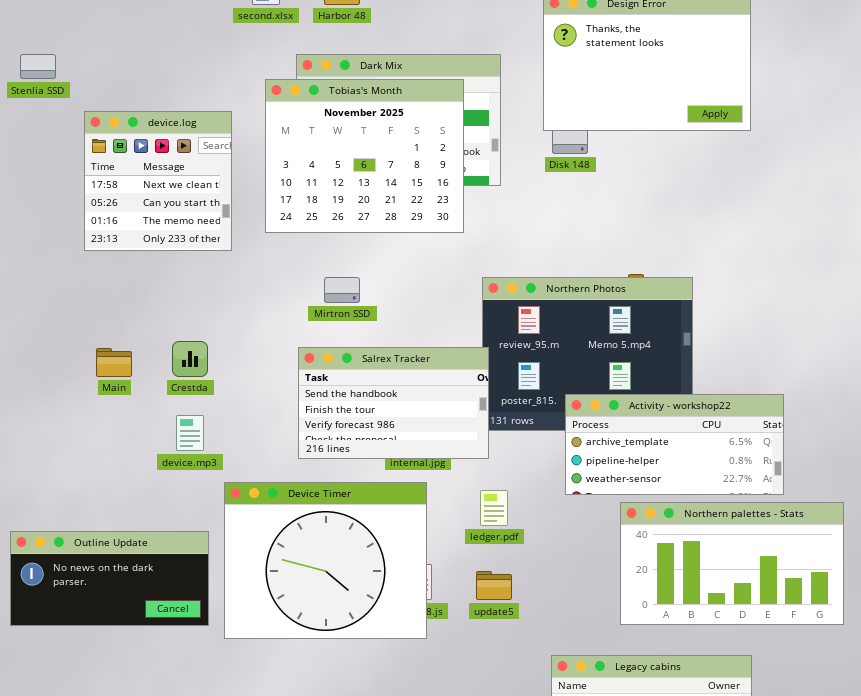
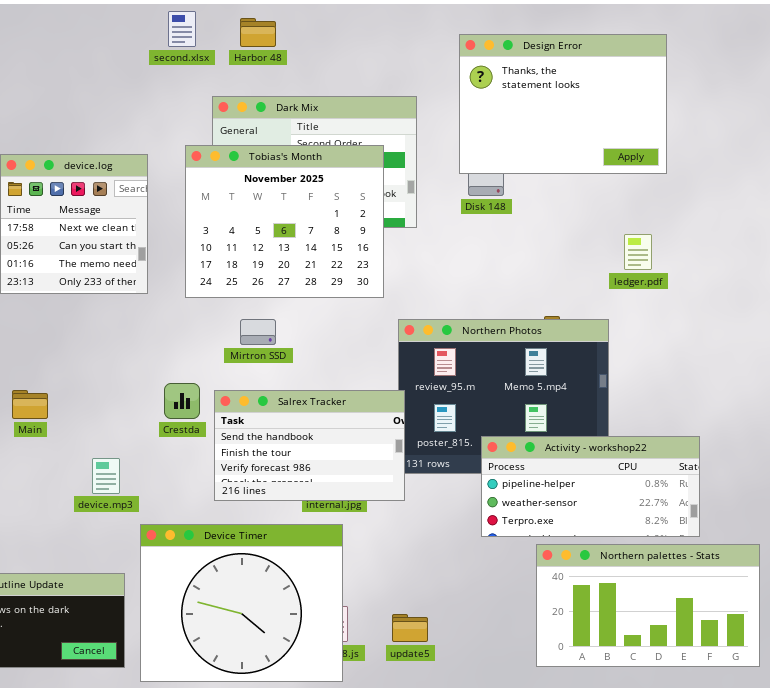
Tobias's Month: [265,79,464,233] -> [185,145,384,298], moved
Crestda: [172,341,208,377] -> [164,383,200,419], moved
Activity - workshop22: [565,394,784,495] -> [481,436,700,537], scrolled down 1 row
ledger.pdf: [480,490,508,526] -> [624,234,652,270], moved

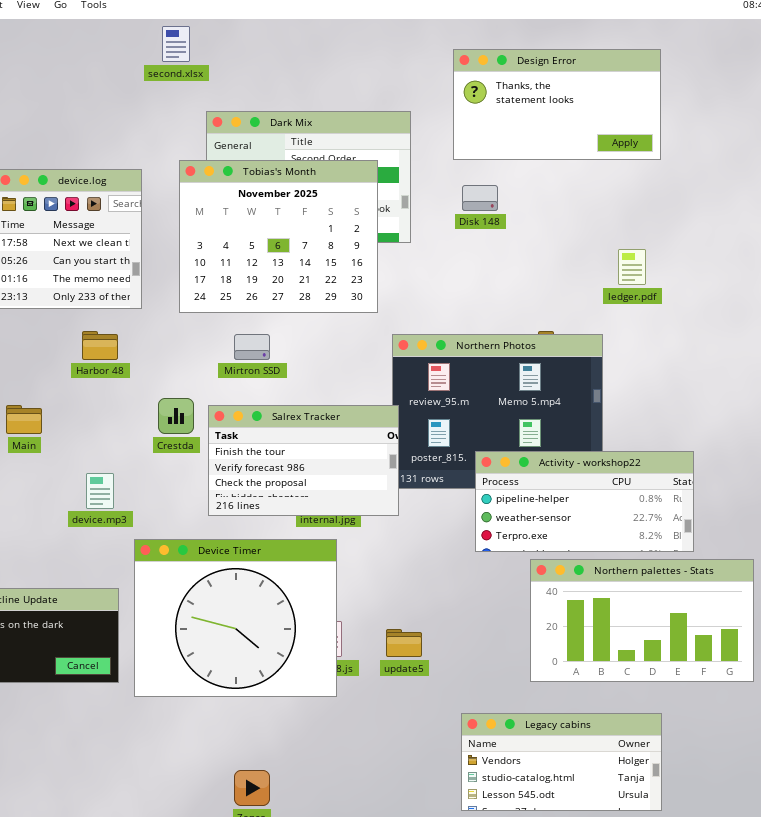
Harbor 48: [240,18,276,47] -> [82,331,118,360], moved
Design Error: [459,34,667,174] -> [453,49,661,160], resized
Salrex Tracker: [214,390,405,501] -> [208,405,399,516], scrolled down 1 row

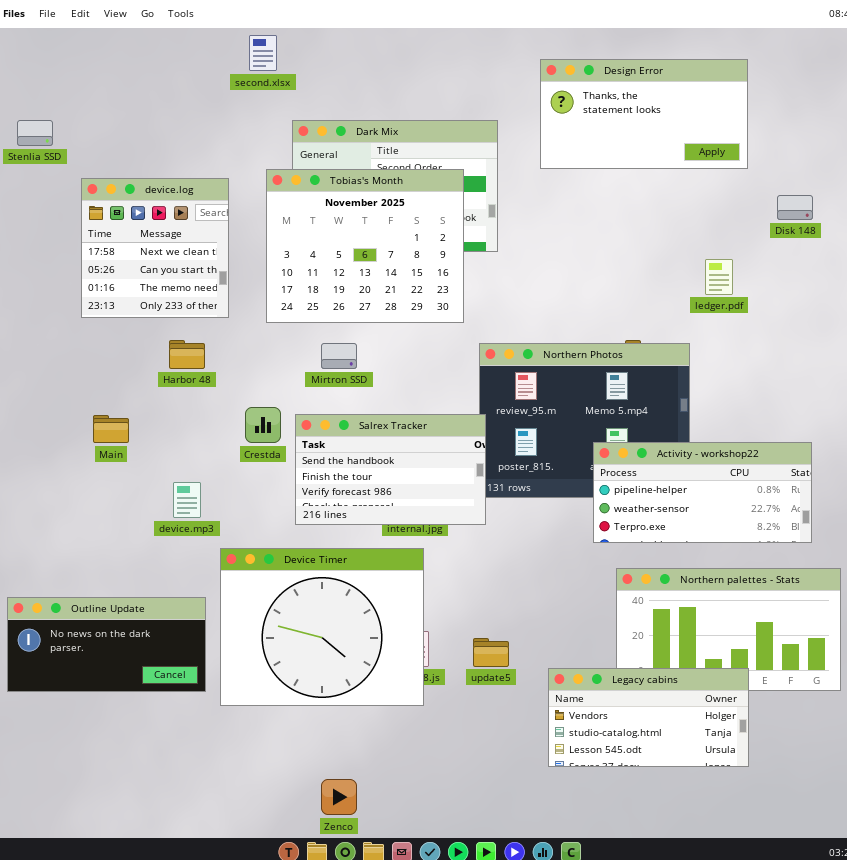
Disk 148: [462,185,498,211] -> [777,195,813,220], moved
Salrex Tracker: [208,405,399,516] -> [295,414,486,525], scrolled up 1 row
Activity - workshop22: [475,451,694,552] -> [593,442,812,543], moved
Legacy cabins: [461,713,662,811] -> [548,668,749,767], moved

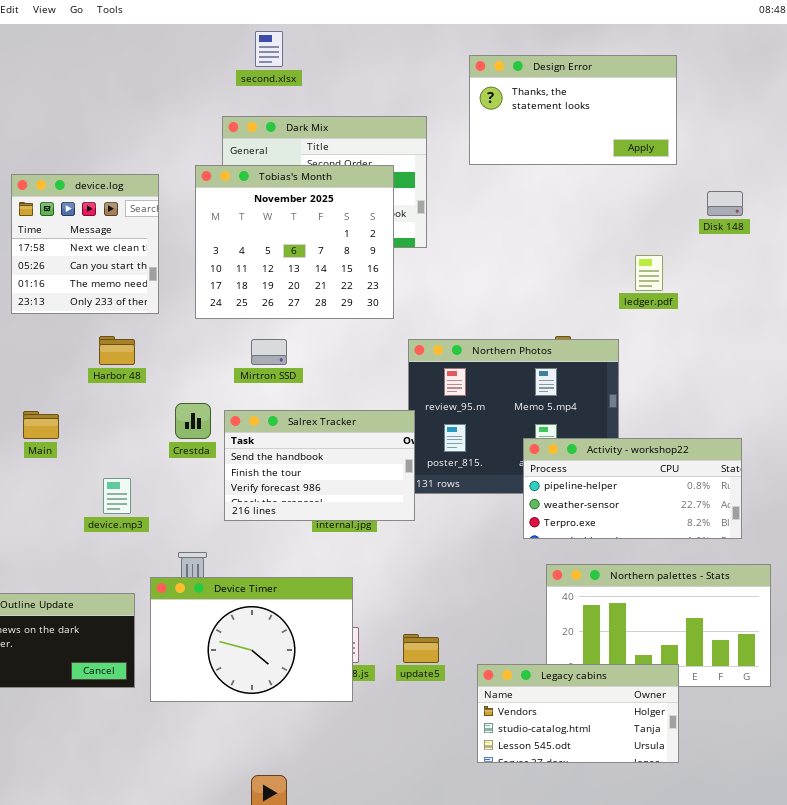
second.xlsx: [249,35,277,71] -> [255,31,283,67], moved
Device Timer: [220,548,424,706] -> [150,577,353,702], resized

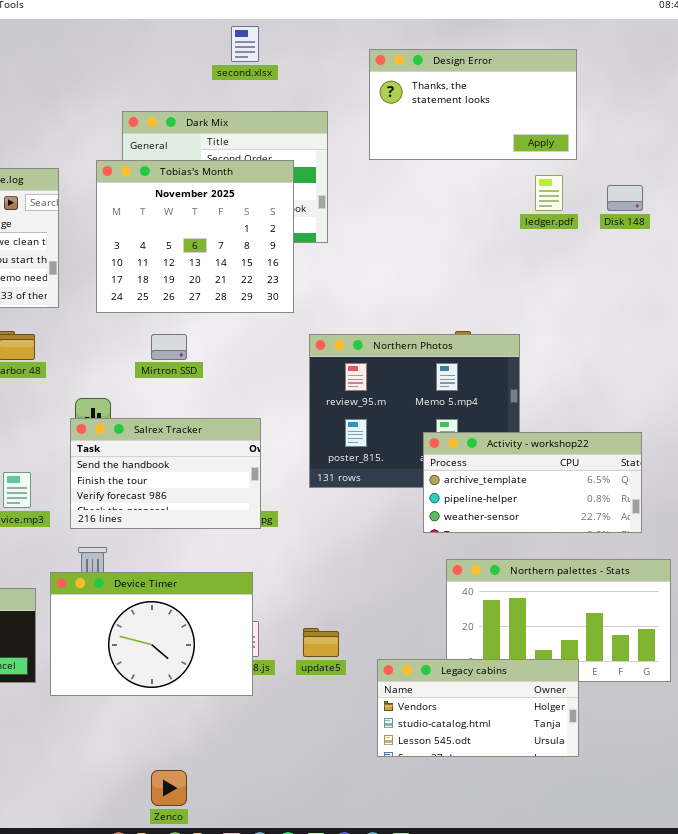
second.xlsx: [255,31,283,67] -> [231,26,259,62], moved
ledger.pdf: [635,255,663,291] -> [535,175,563,211], moved
Salrex Tracker: [224,410,415,521] -> [70,418,261,529], moved
Activity - workshop22: [523,438,742,539] -> [423,432,642,533], scrolled up 1 row

